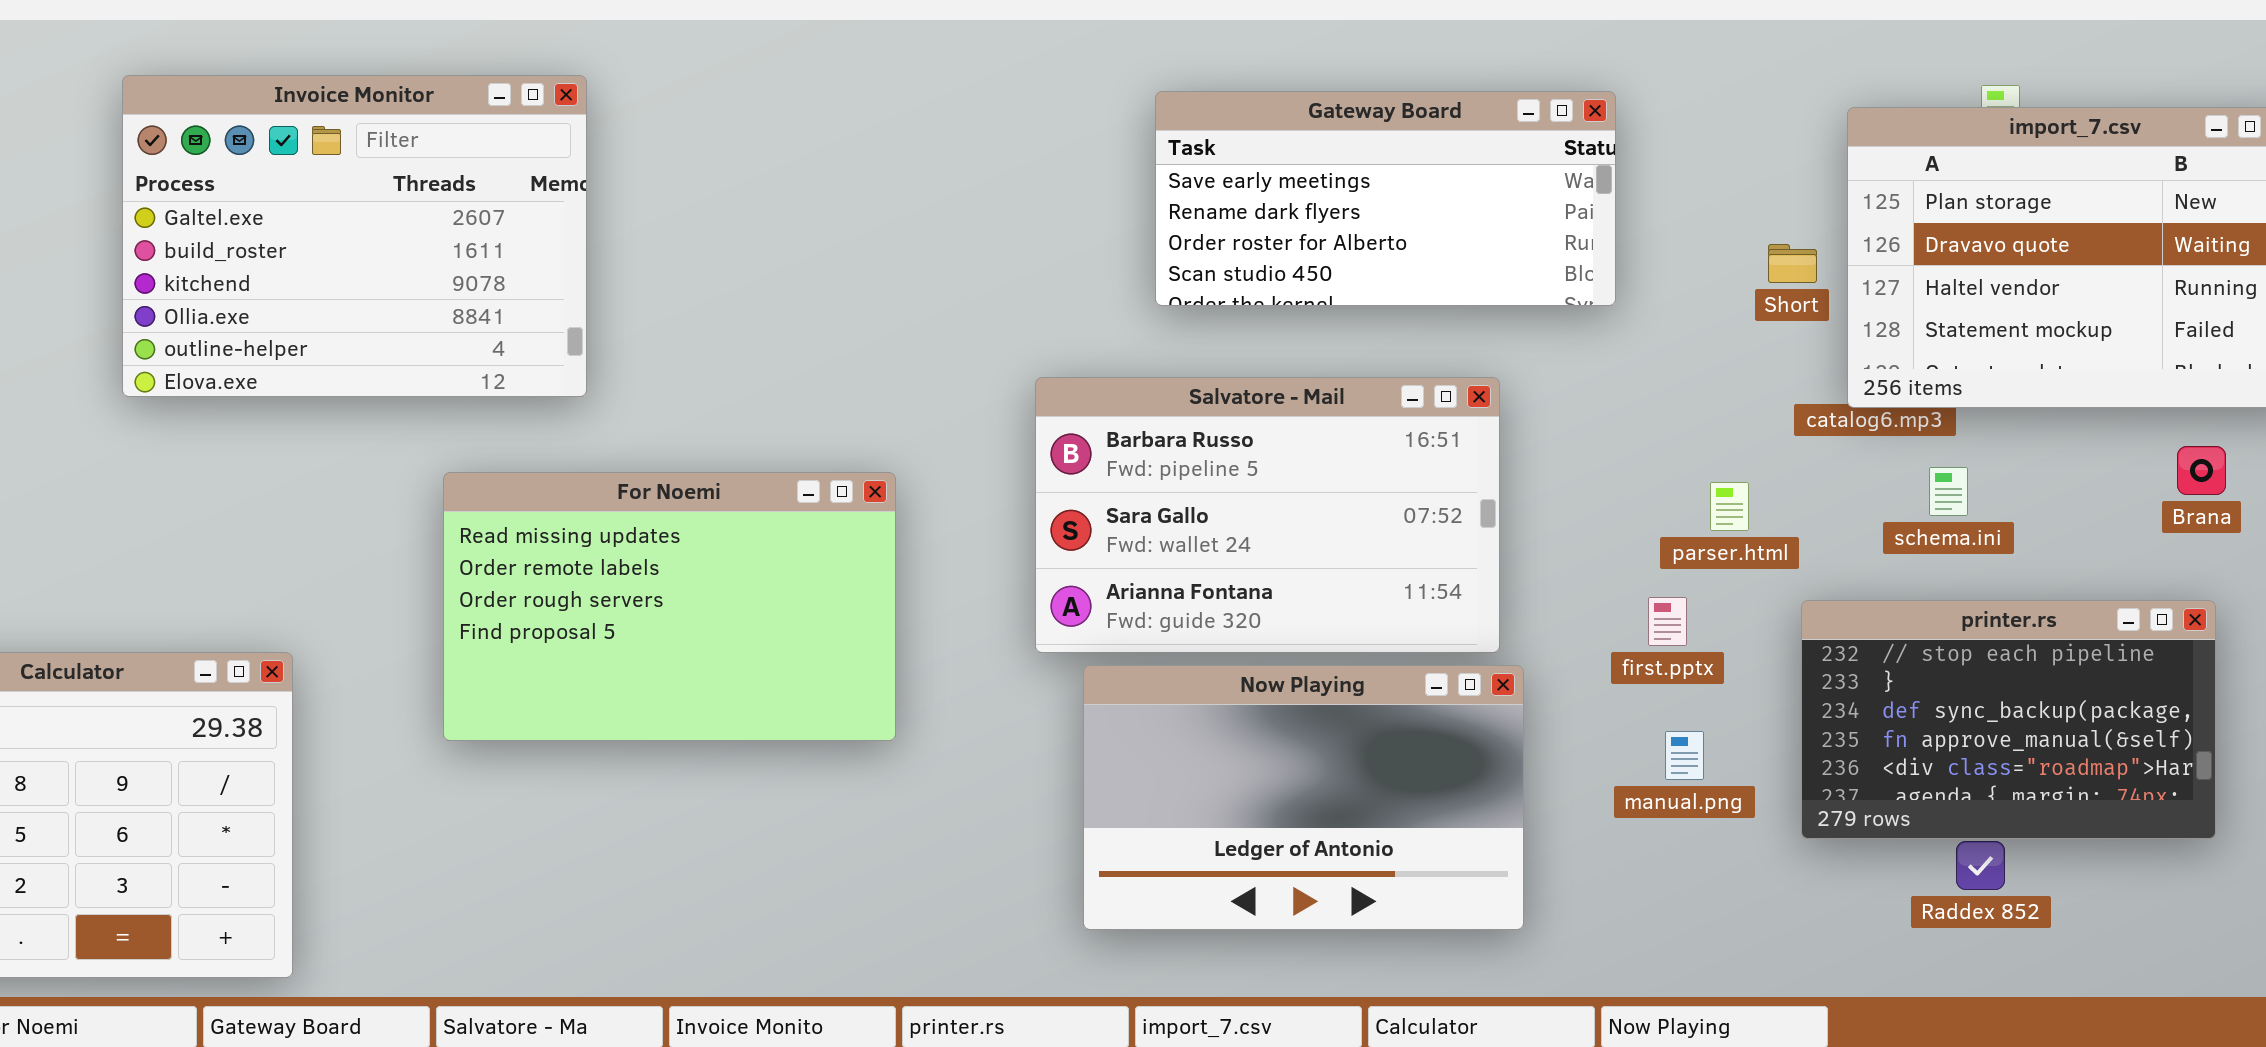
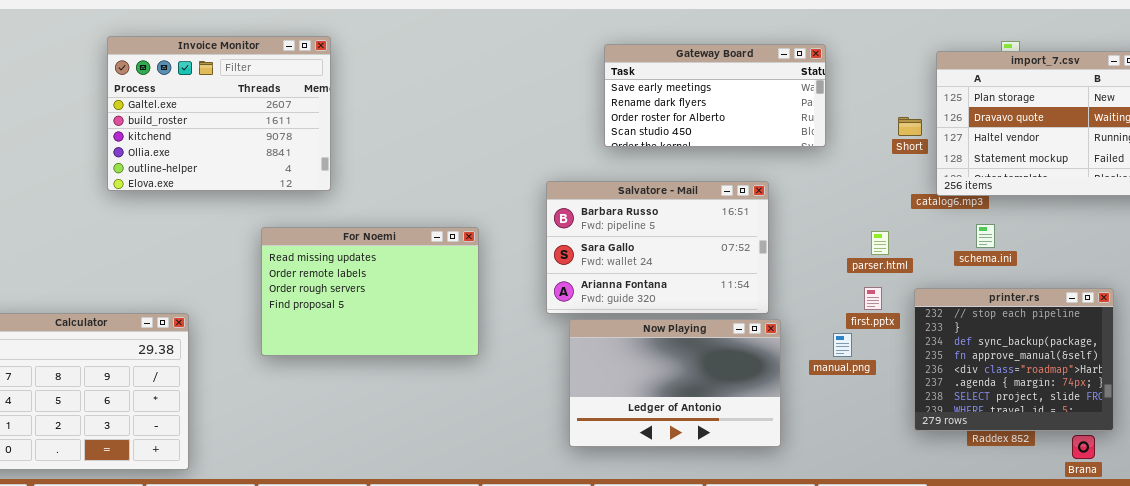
Brana: [2177,446,2226,495] -> [1072,435,1095,459], moved
first.pptx: [1648,597,1687,646] -> [864,287,882,310], moved
printer.rs: [1801,600,2216,839] -> [914,288,1114,431], resized
manual.png: [1665,731,1704,780] -> [833,333,852,357], moved

